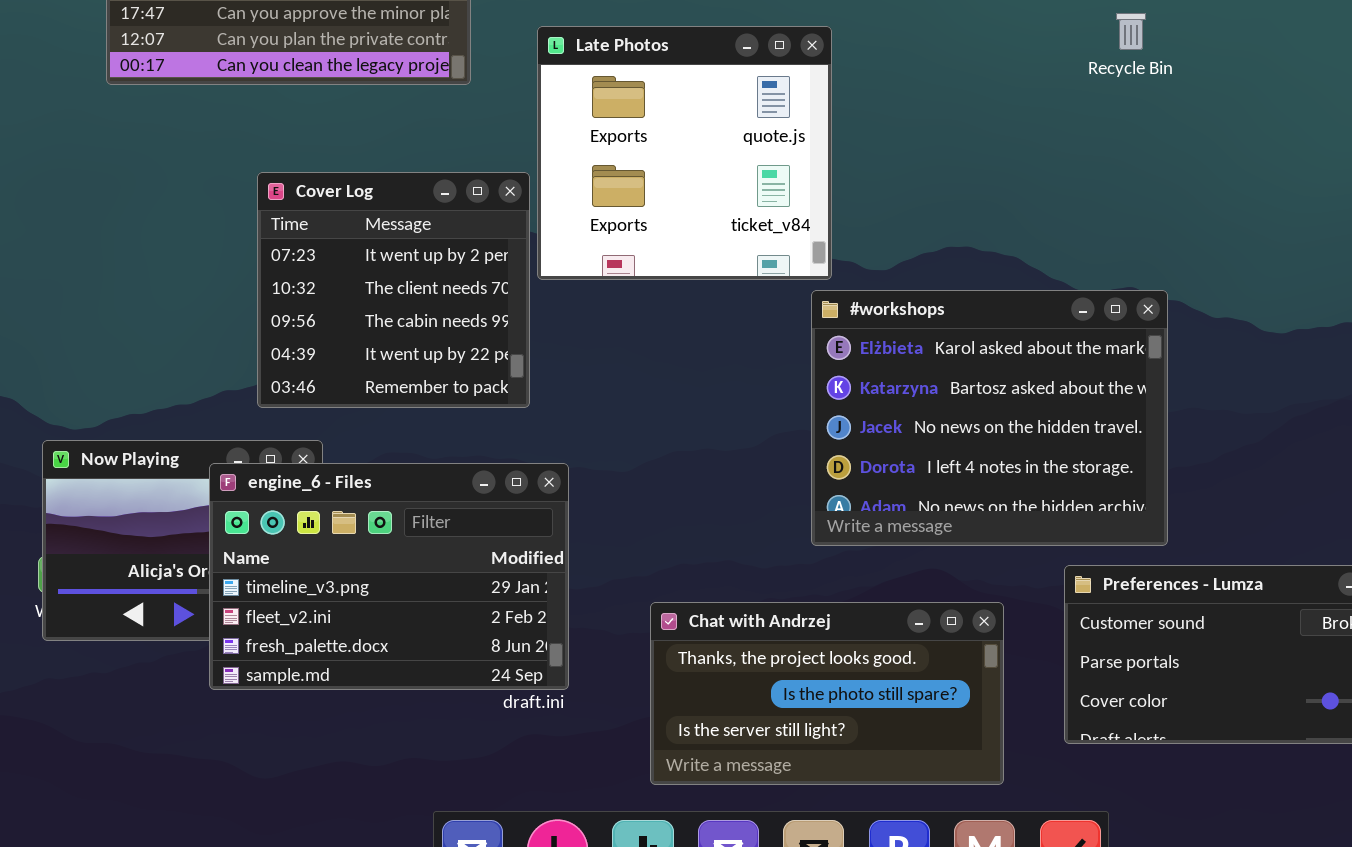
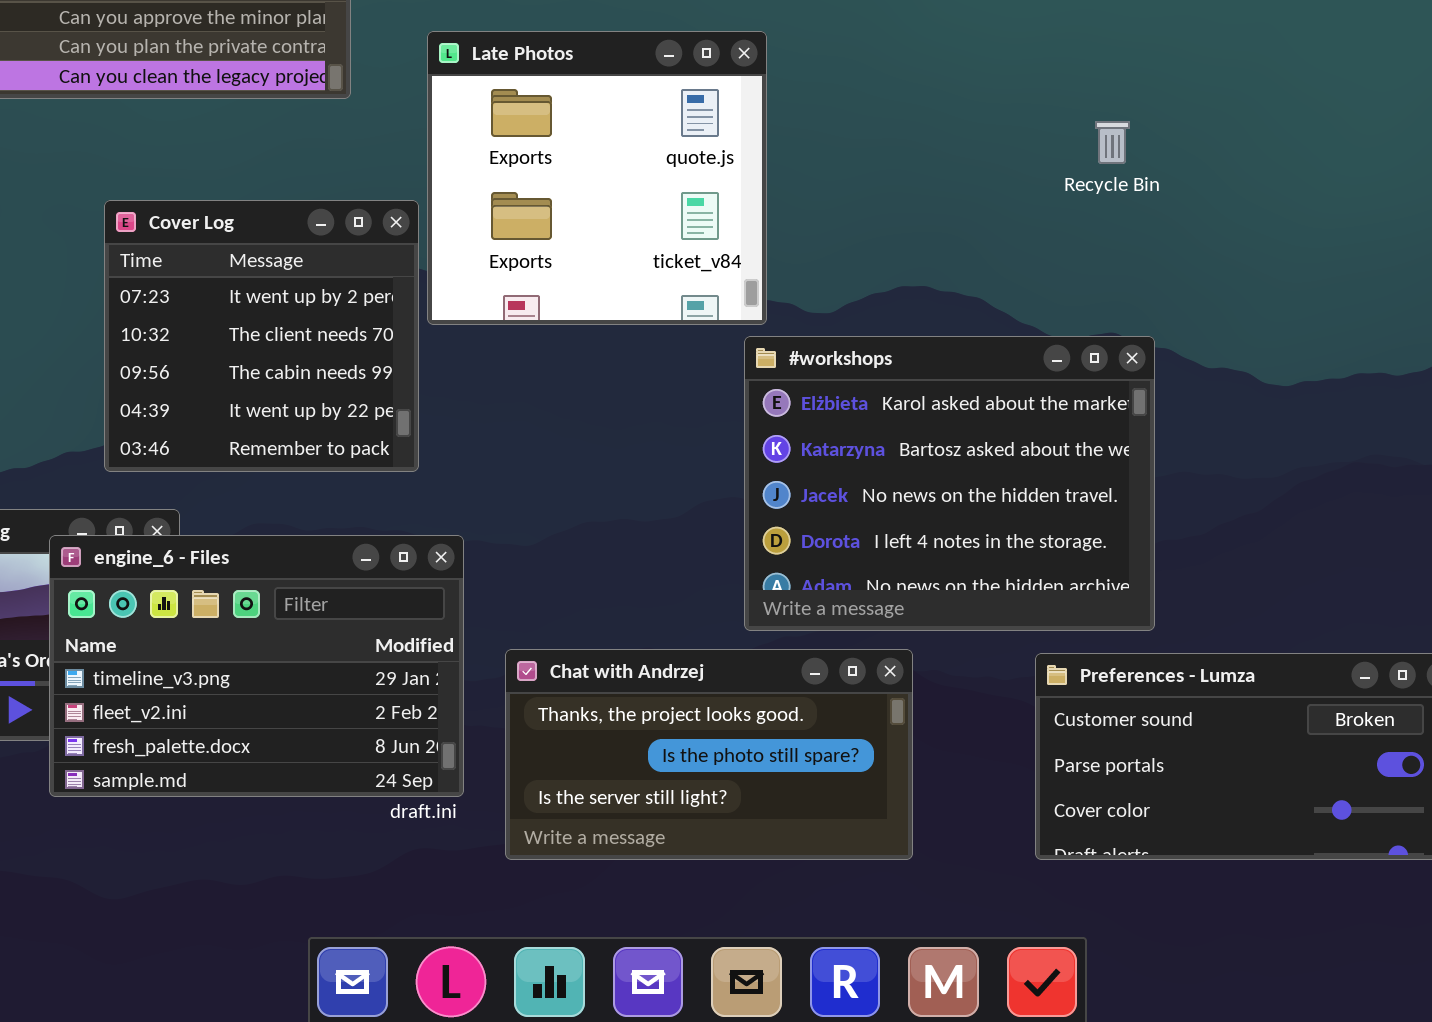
Recycle Bin: [1116,13,1146,50] -> [1095,121,1130,164], moved
Chat with Andrzej: [650,602,1004,785] -> [505,649,913,860], moved

